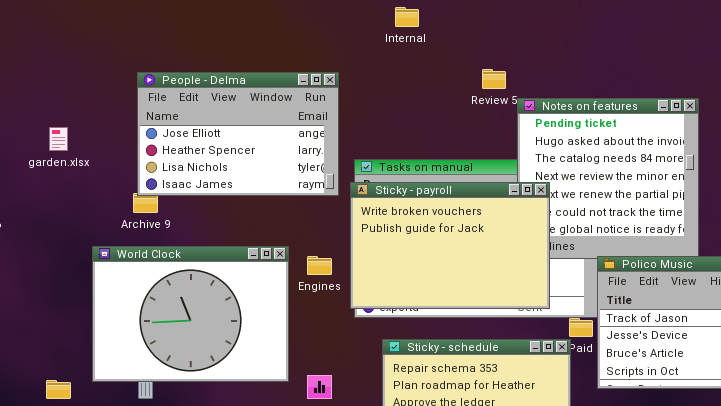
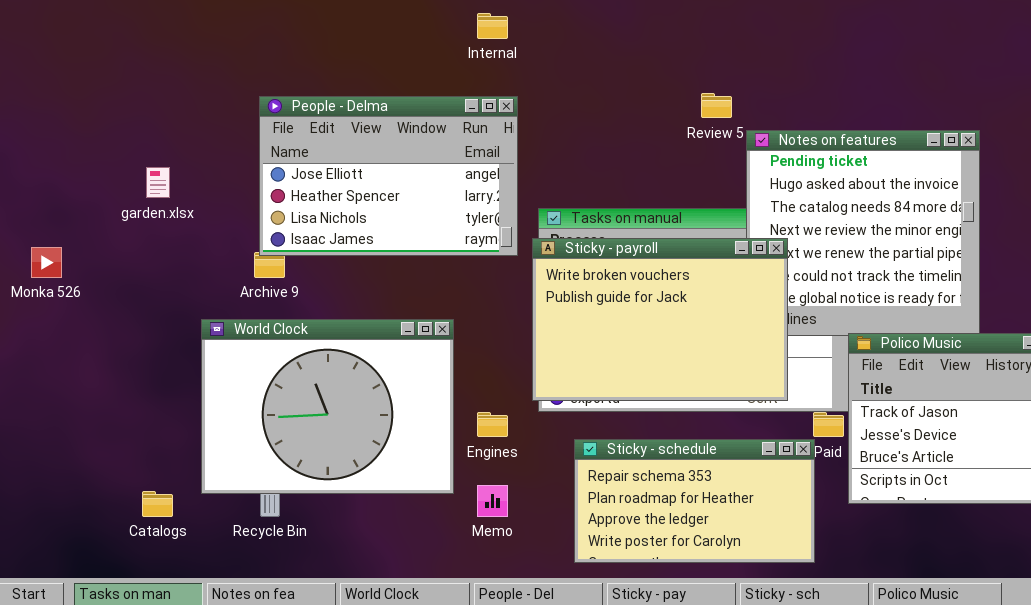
Internal: [395,7,419,27] -> [477,13,508,39], moved
Engines: [307,256,332,275] -> [477,412,508,437], moved

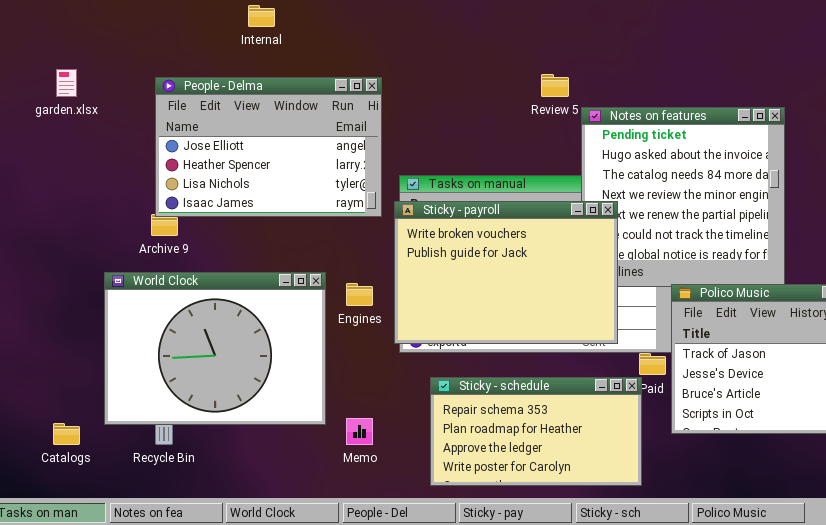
Internal: [477,13,508,39] -> [248,5,275,27], moved
garden.xlsx: [146,167,170,198] -> [56,69,77,97], moved
Engines: [477,412,508,437] -> [346,283,373,306], moved

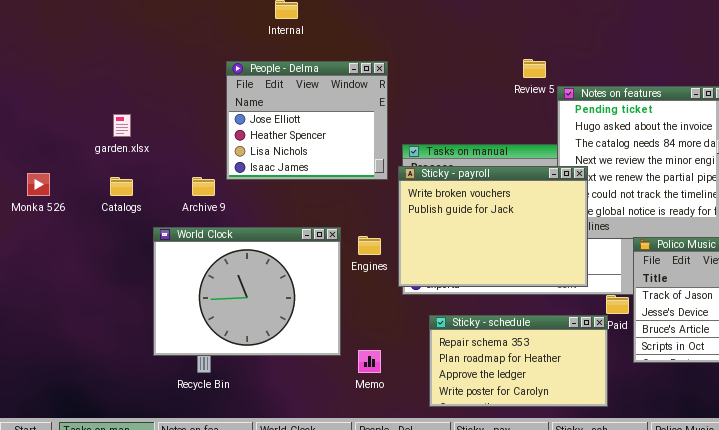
garden.xlsx: [56,69,77,97] -> [113,114,131,137], moved
People - Delma: [155,77,382,217] -> [226,61,388,180], resized
Catalogs: [53,423,80,445] -> [110,177,133,196], moved

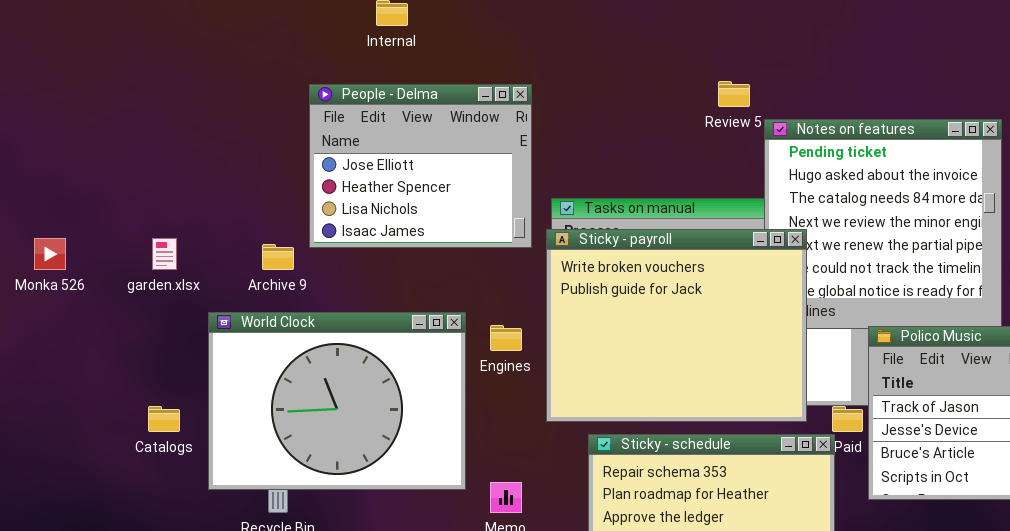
garden.xlsx: [113,114,131,137] -> [152,238,177,270], moved
Sticky - payroll: [398,166,588,287] -> [546,229,807,422], resized
Catalogs: [110,177,133,196] -> [148,406,180,432], moved

